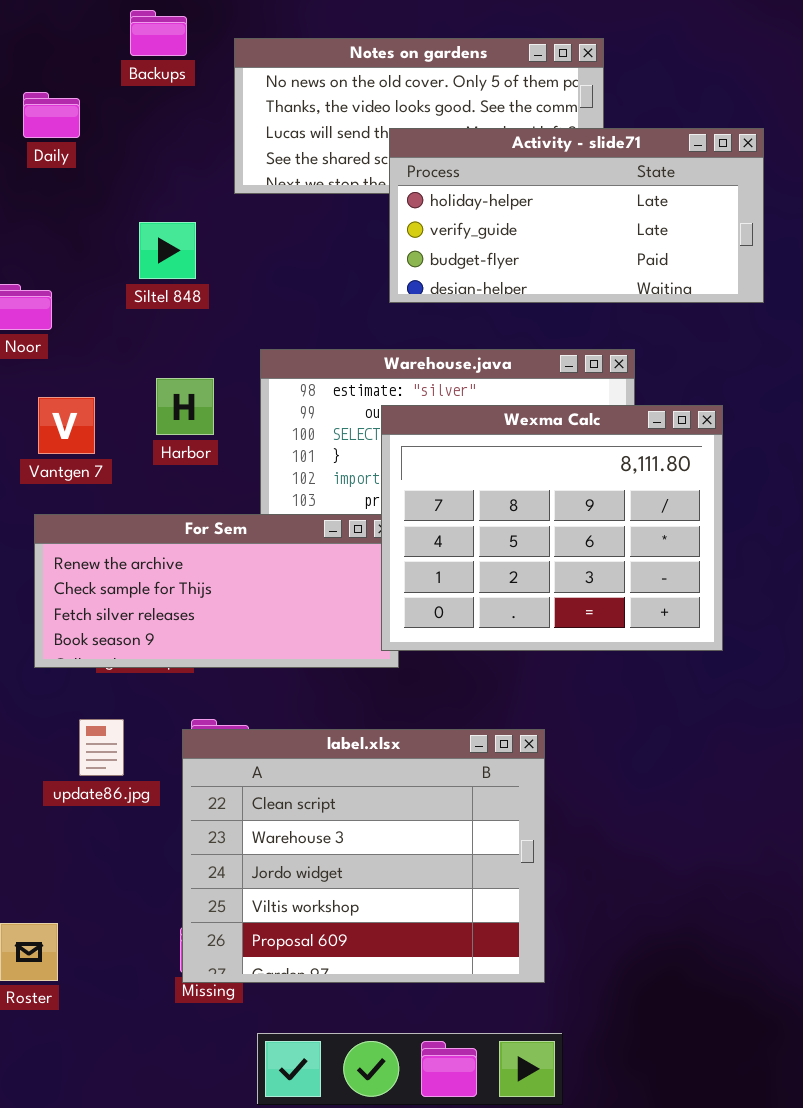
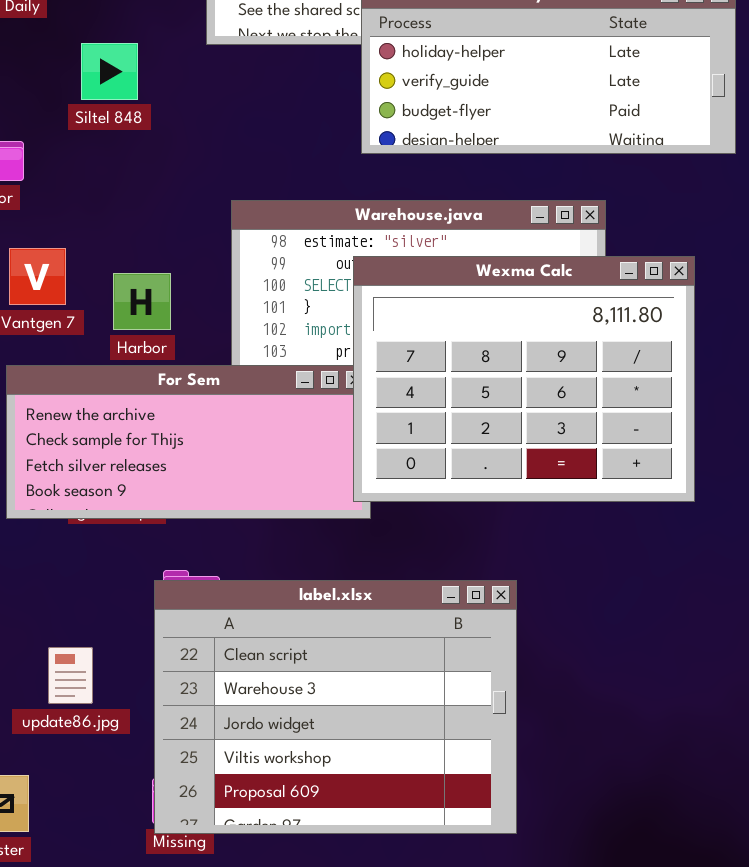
Siltel 848: [139,222,196,279] -> [81,43,138,100], moved
Harbor: [156,378,214,435] -> [113,273,171,330], moved
update86.jpg: [79,719,124,776] -> [48,647,93,704], moved

